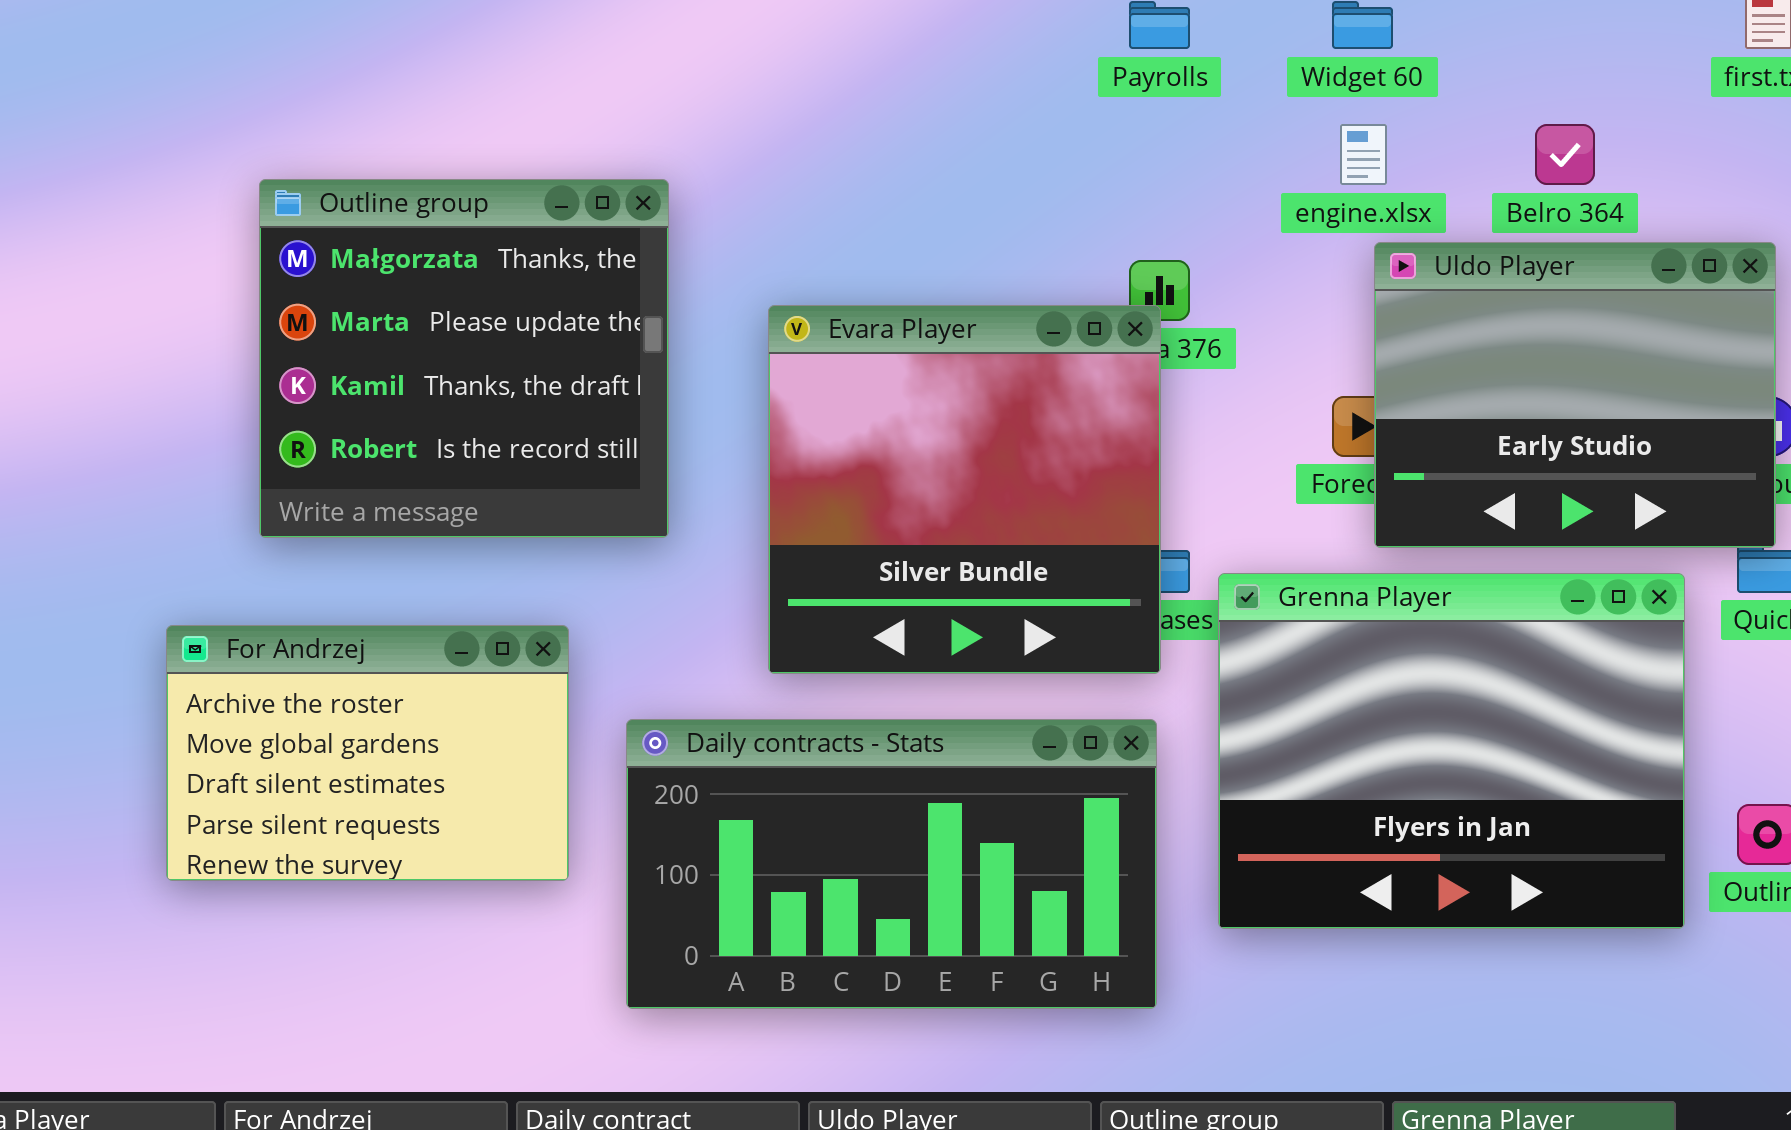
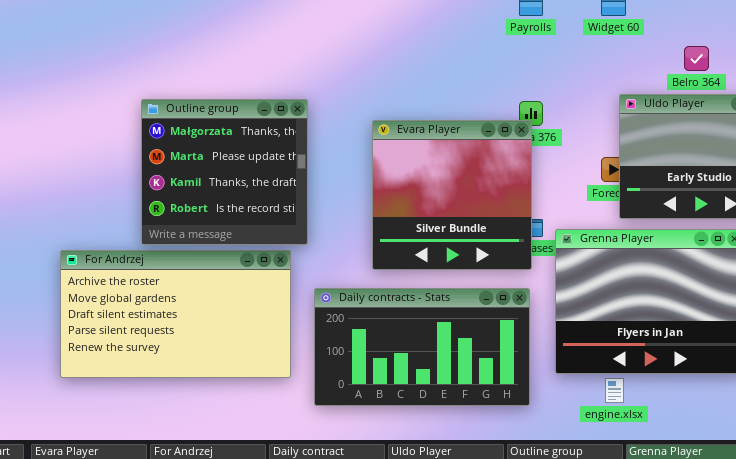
engine.xlsx: [1340,124,1387,185] -> [605,378,624,403], moved
Outline group: [259,179,669,538] -> [141,99,308,245], moved
For Andrzej: [166,625,569,881] -> [60,250,291,378], resized

